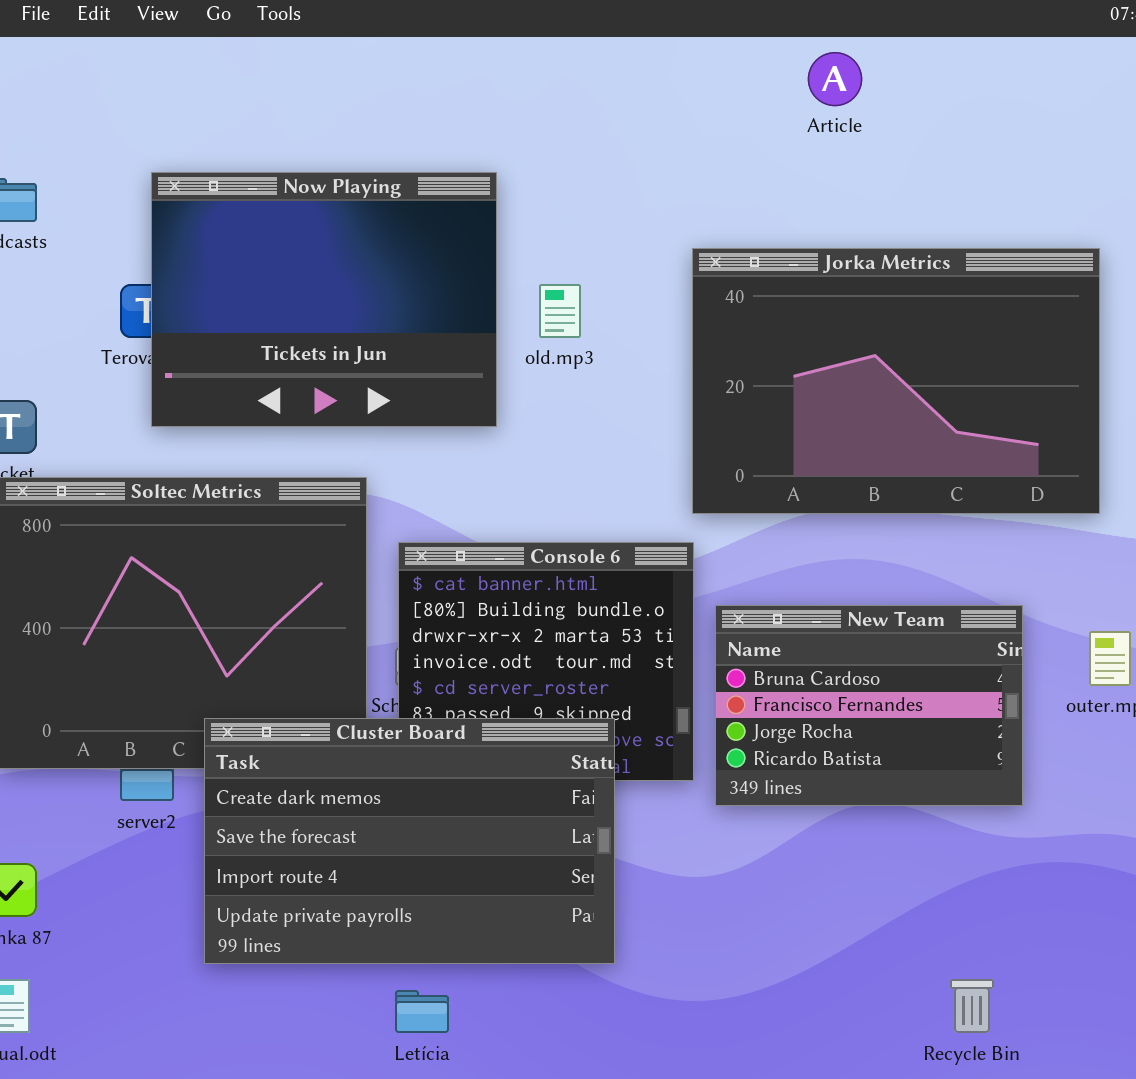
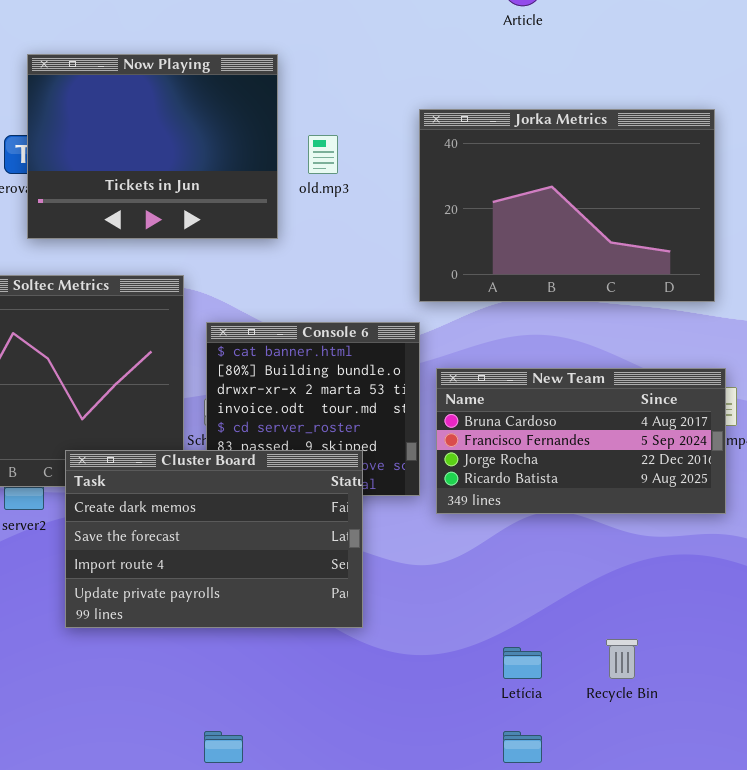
New Team: [715,605,1023,806] -> [436,368,726,514], resized
Letícia: [395,990,449,1033] -> [503,647,542,679], moved

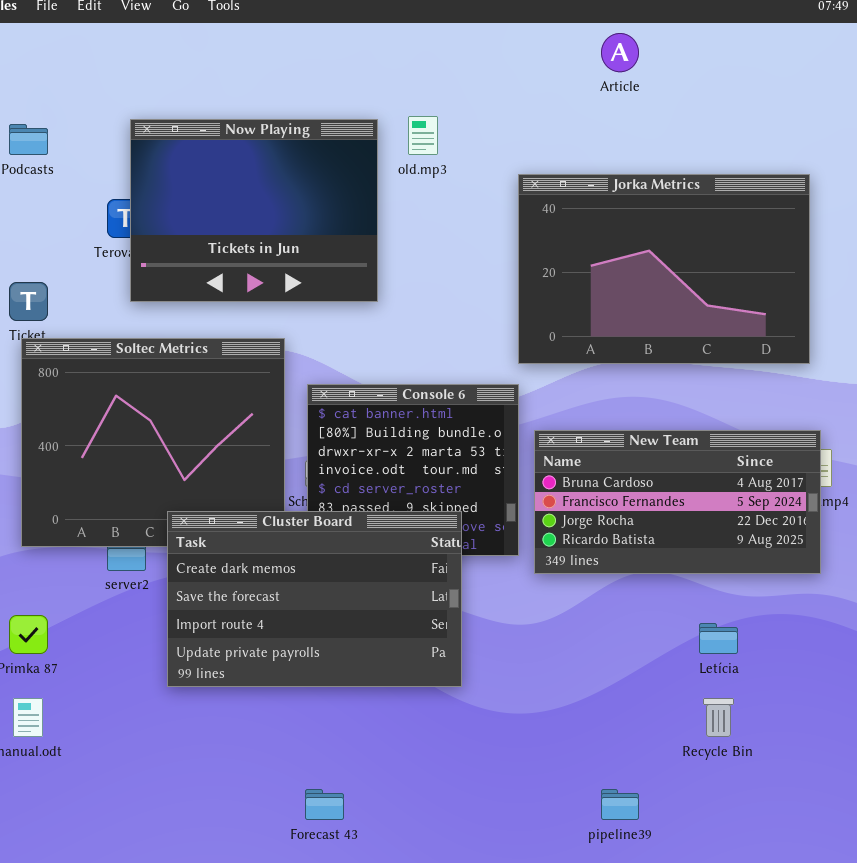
old.mp3: [308,135,338,174] -> [408,116,438,155], moved
Letícia: [503,647,542,679] -> [699,623,738,654], moved

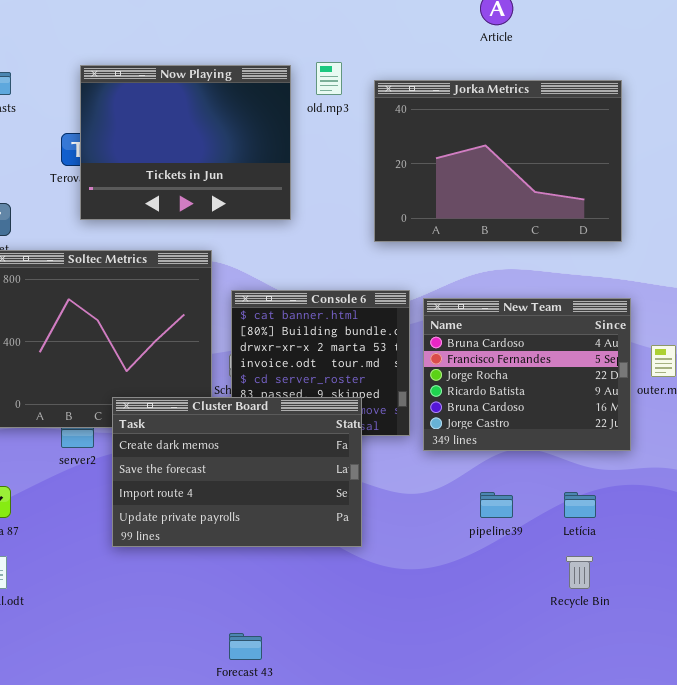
Jorka Metrics: [518,174,810,364] -> [374,80,622,242], moved
New Team: [534,430,821,574] -> [423,298,631,451], resized
pipeline39: [601,789,639,820] -> [480,492,513,518], moved

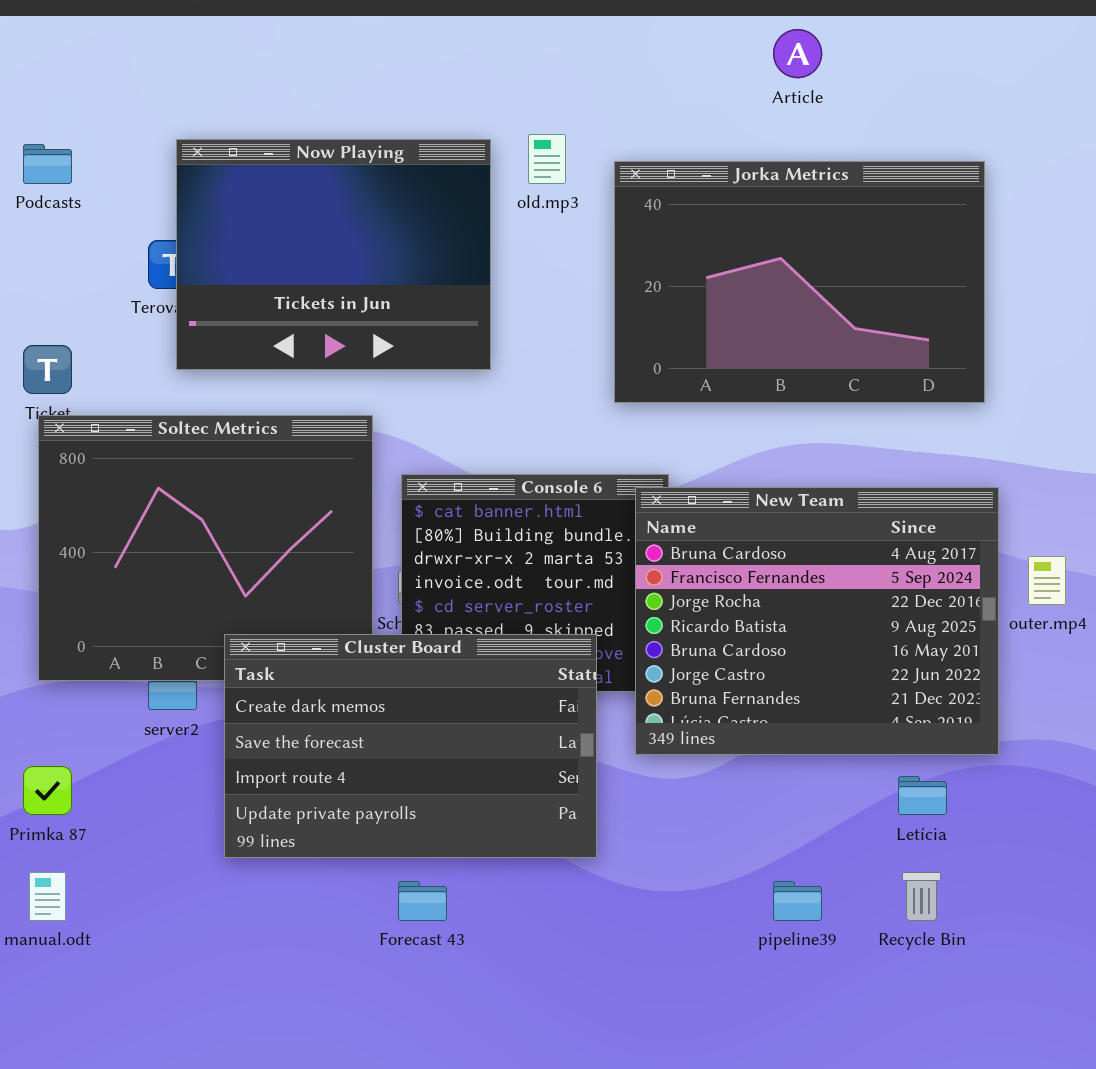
New Team: [423,298,631,451] -> [635,487,999,755], resized
pipeline39: [480,492,513,518] -> [773,881,822,921], moved
Forecast 43: [229,633,262,660] -> [398,881,447,921], moved

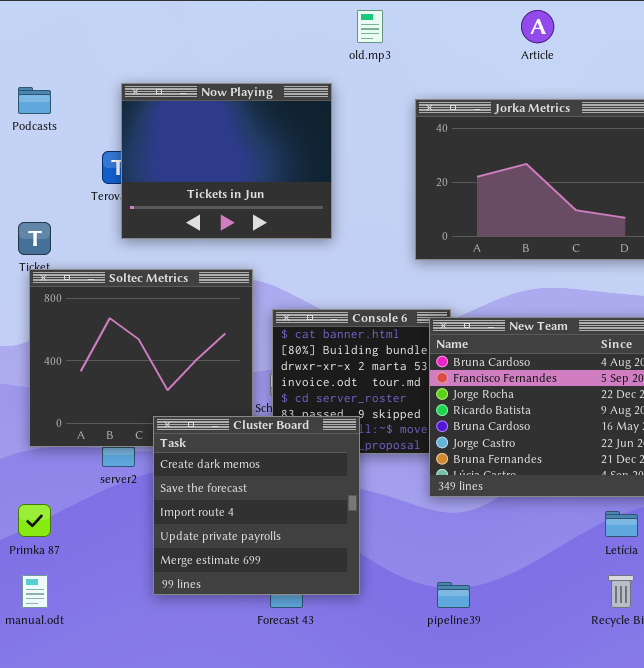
old.mp3: [528,134,566,184] -> [357,10,383,43], moved
Cluster Board: [224,634,597,858] -> [153,416,360,595], resized
pipeline39: [773,881,822,921] -> [437,582,470,608], moved

